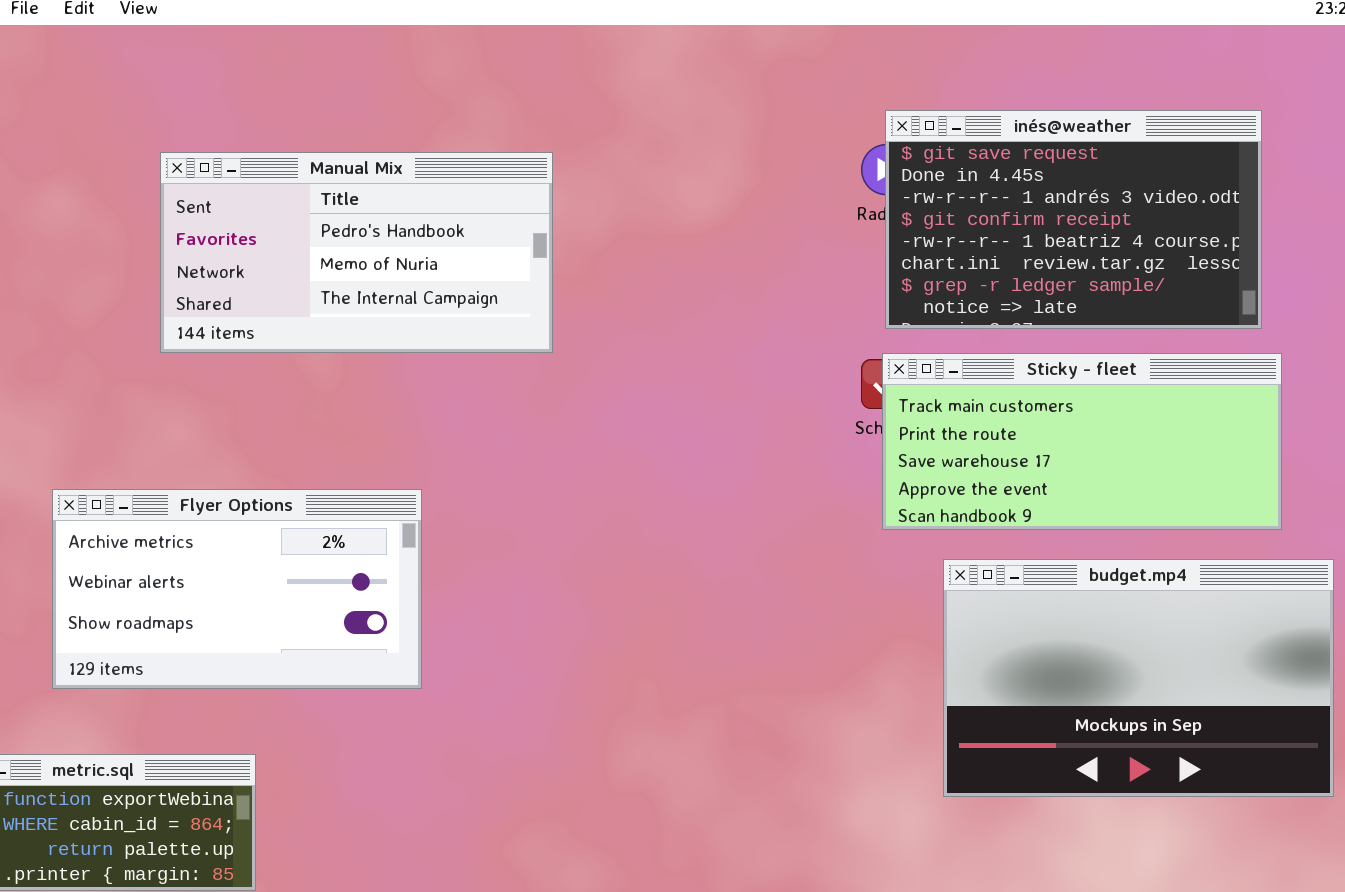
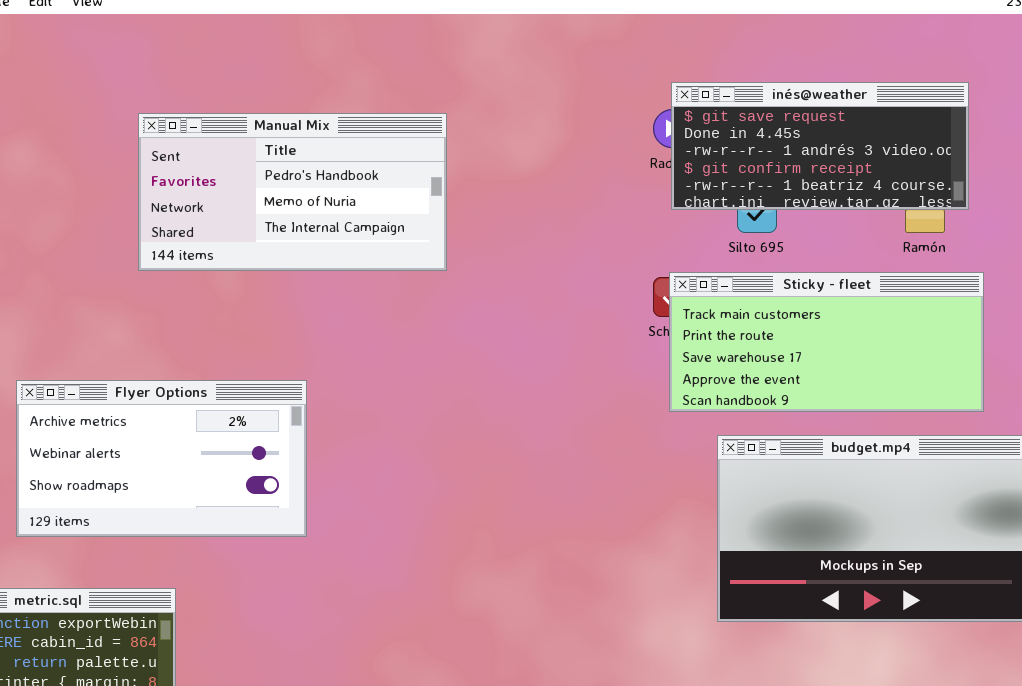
inés@weather: [885,110,1262,329] -> [671,82,969,210], resized
Manual Mix: [160,152,553,353] -> [138,113,447,271], moved

